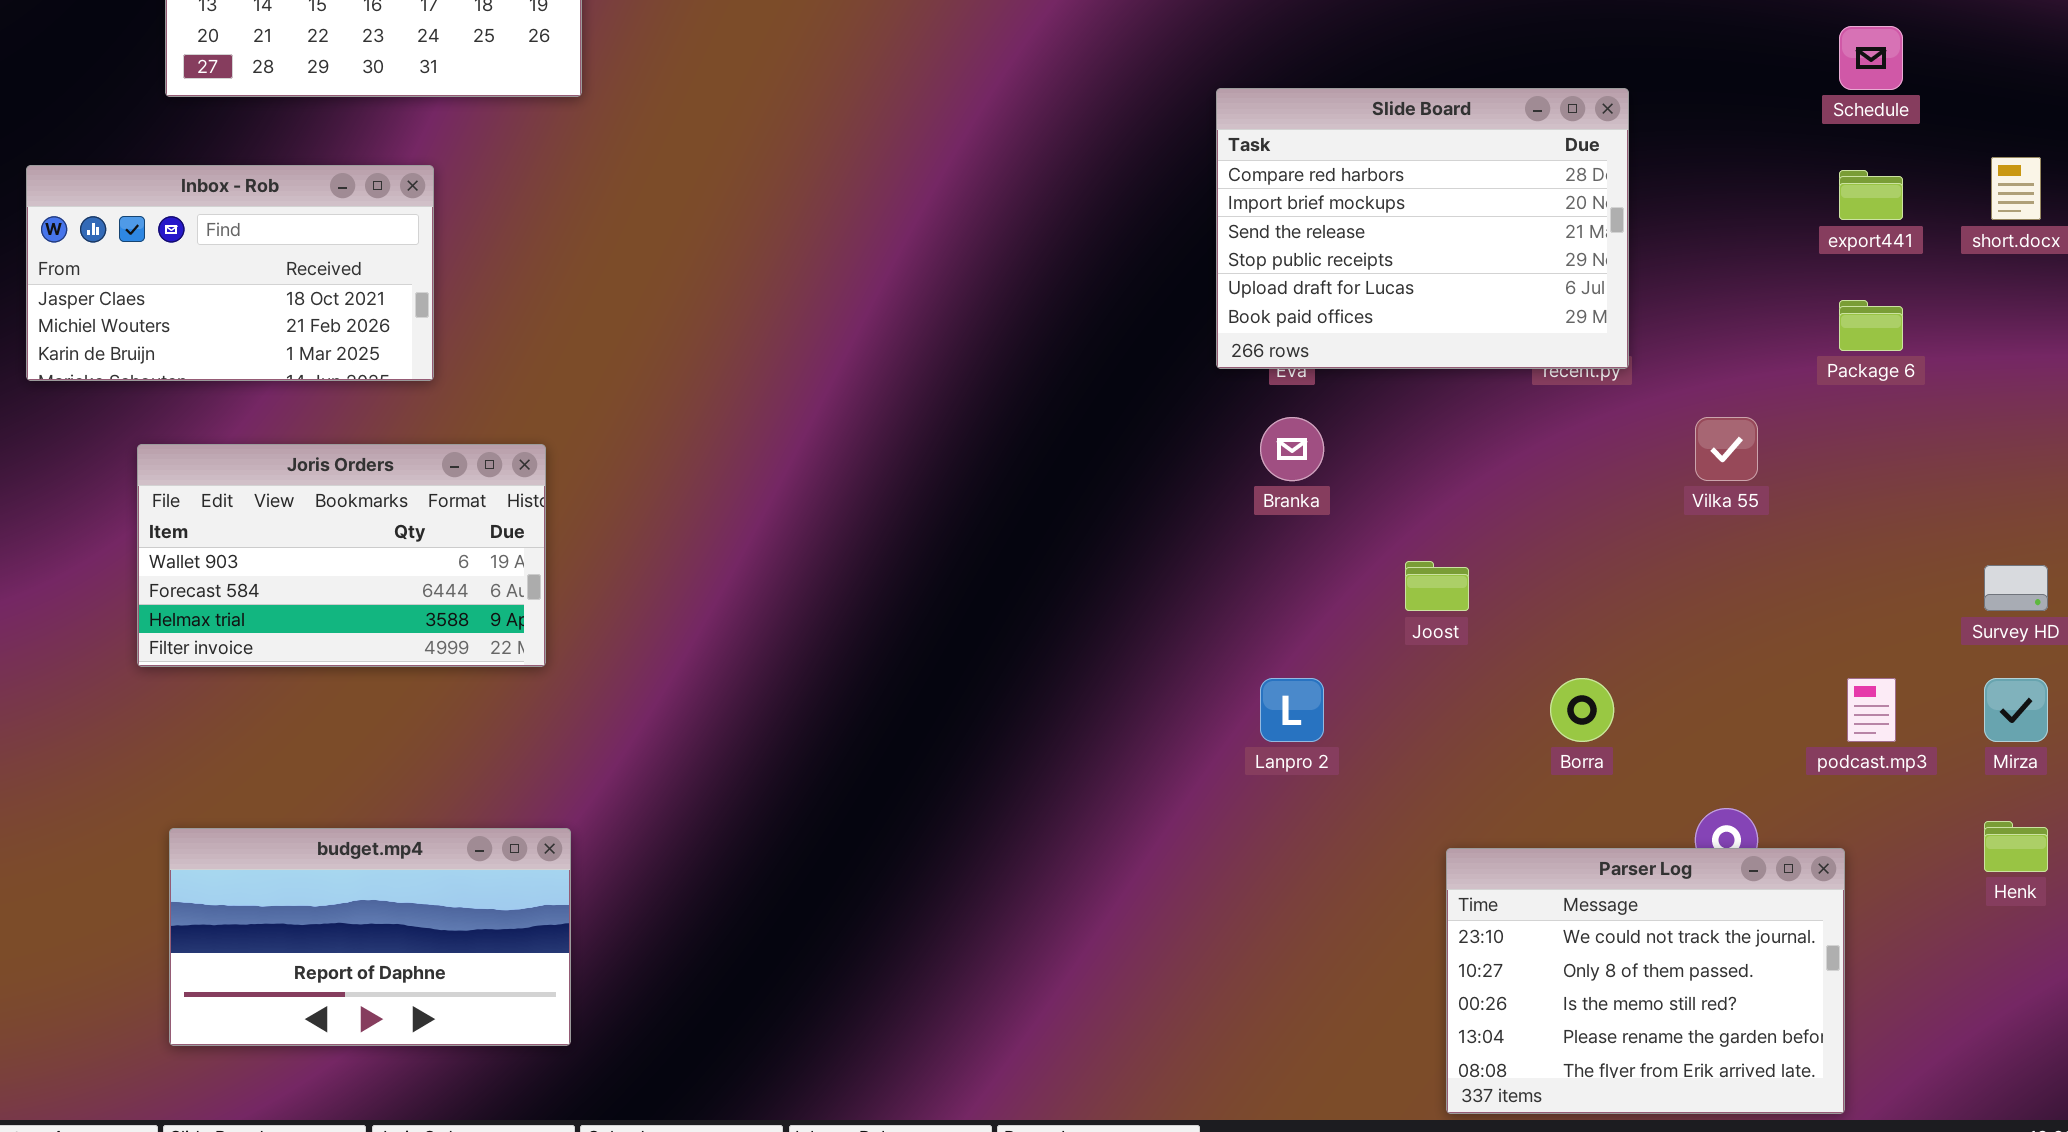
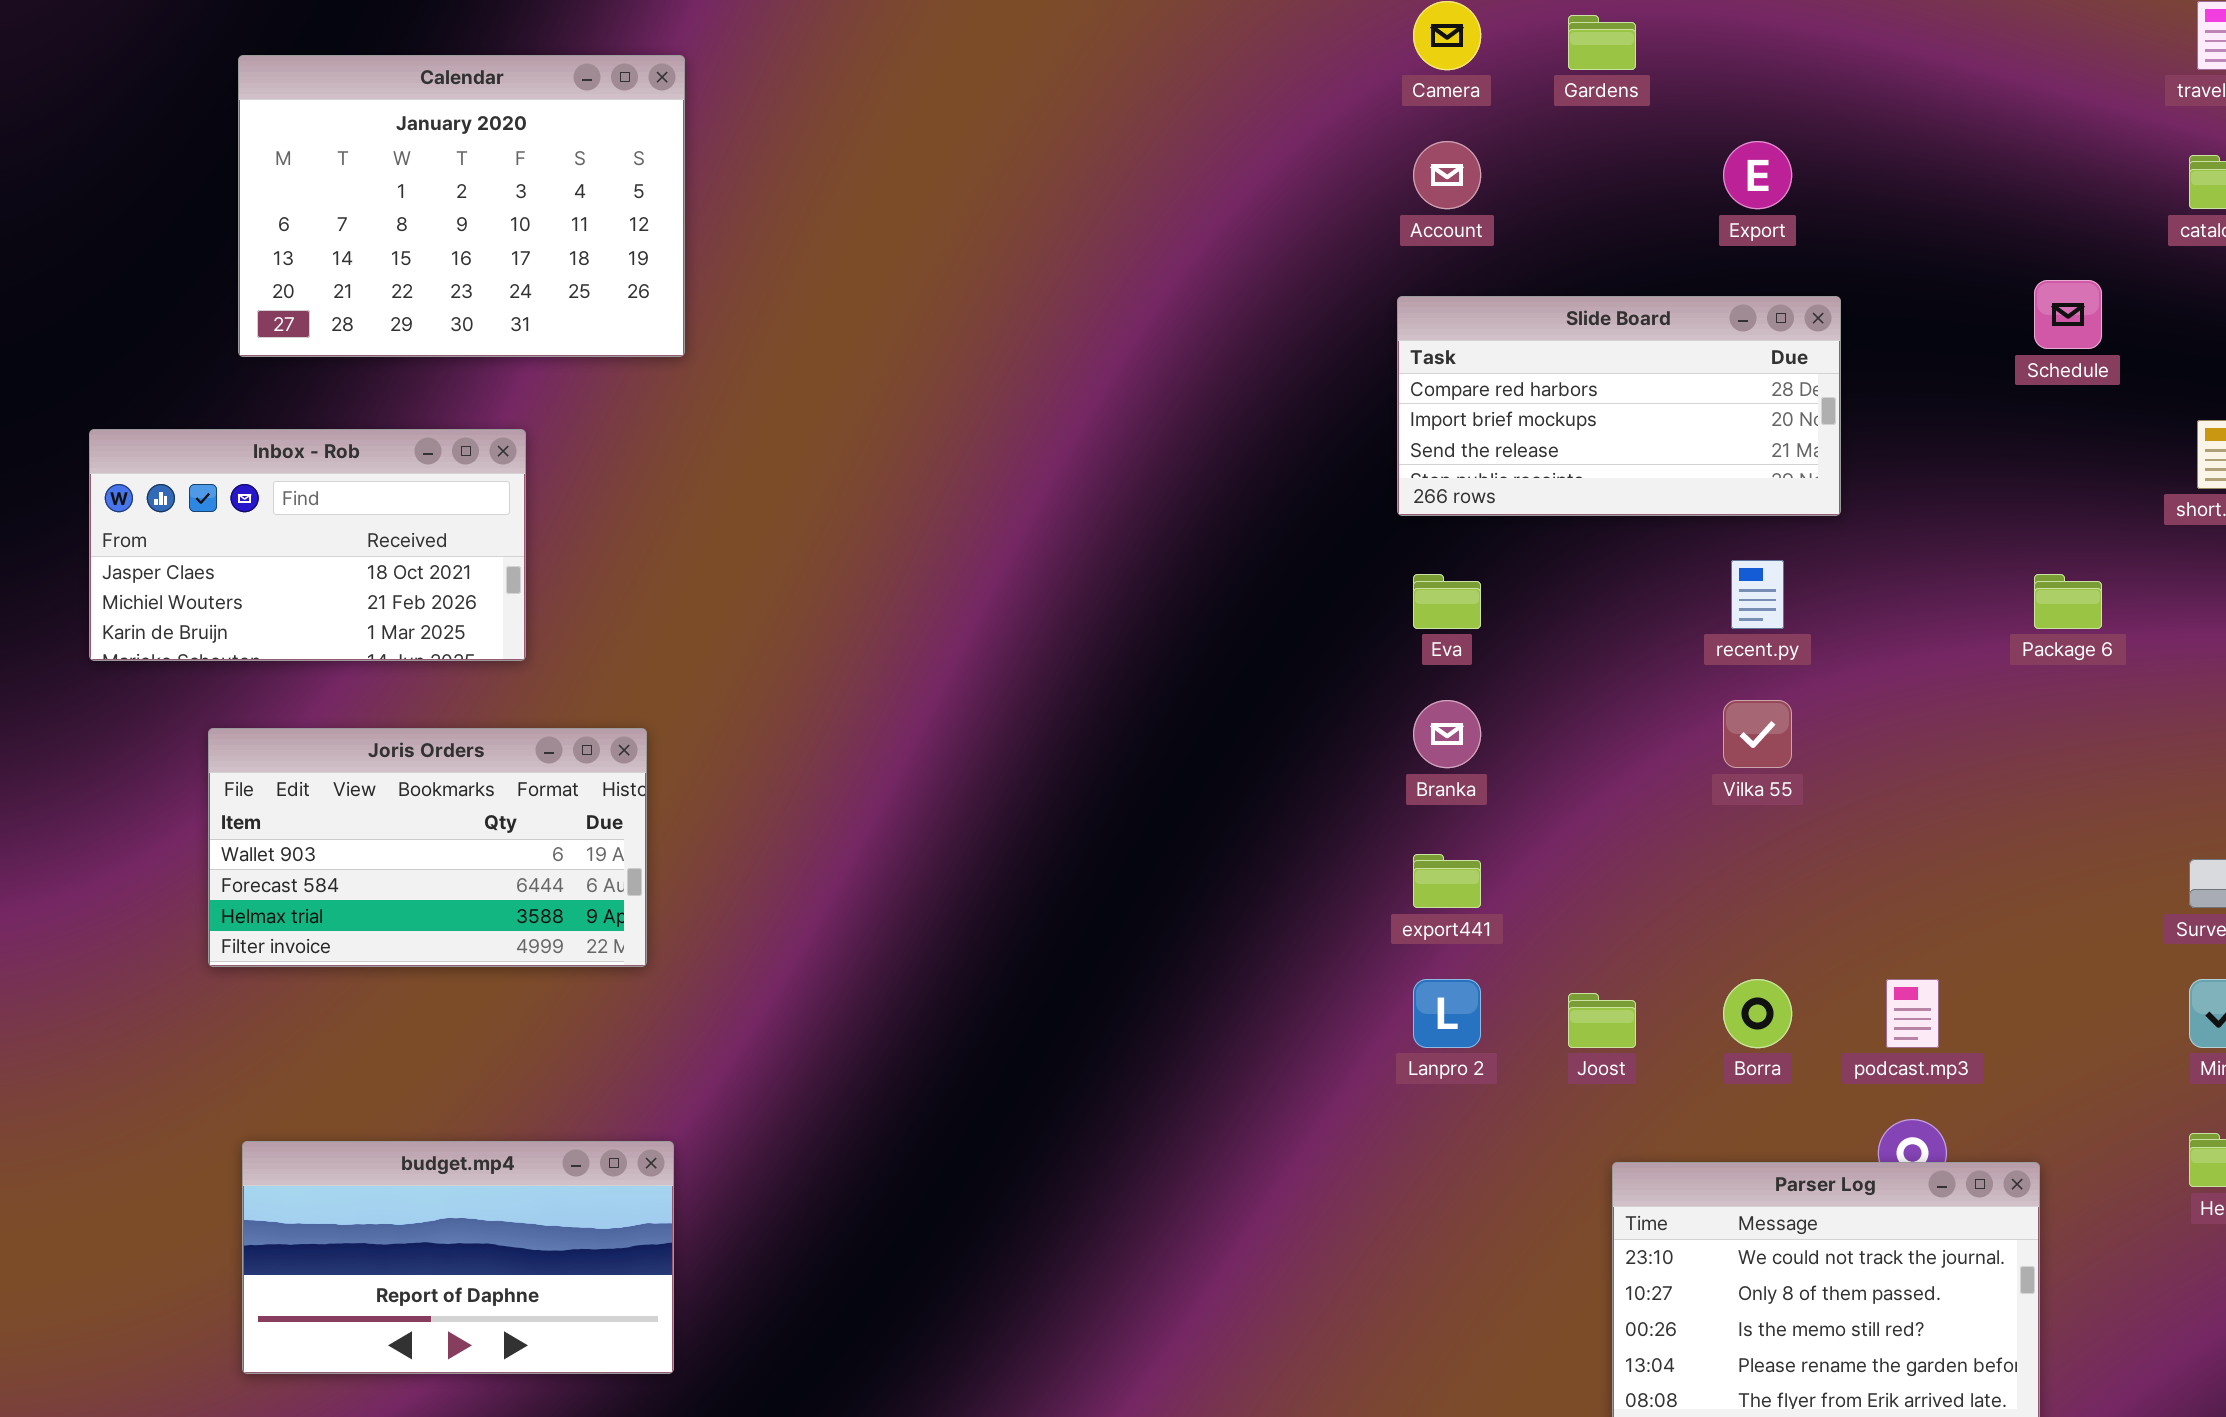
Slide Board: [1216,88,1629,369] -> [1397,296,1841,516], moved, resized
export441: [1839,170,1903,220] -> [1413,854,1481,908], moved
Vilka 55: [1695,417,1758,481] -> [1723,700,1792,768], moved
Joost: [1405,561,1469,611] -> [1568,993,1636,1048], moved
podcast.mp3: [1847,678,1896,742] -> [1886,979,1939,1048], moved

